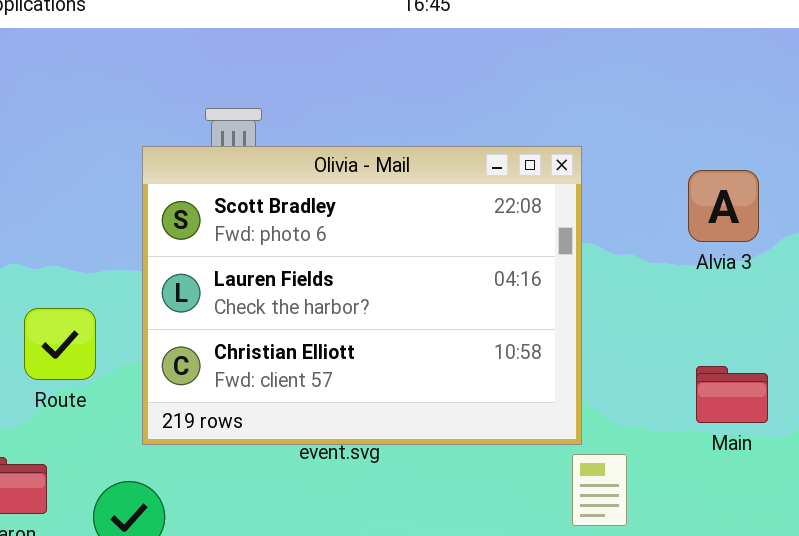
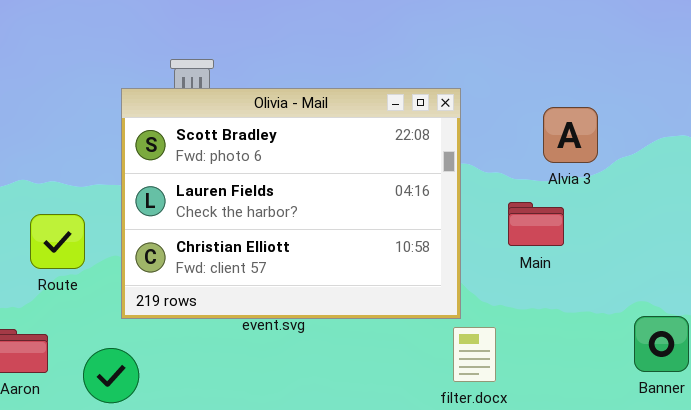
Main: [696,366,768,423] -> [508,202,564,246], moved

